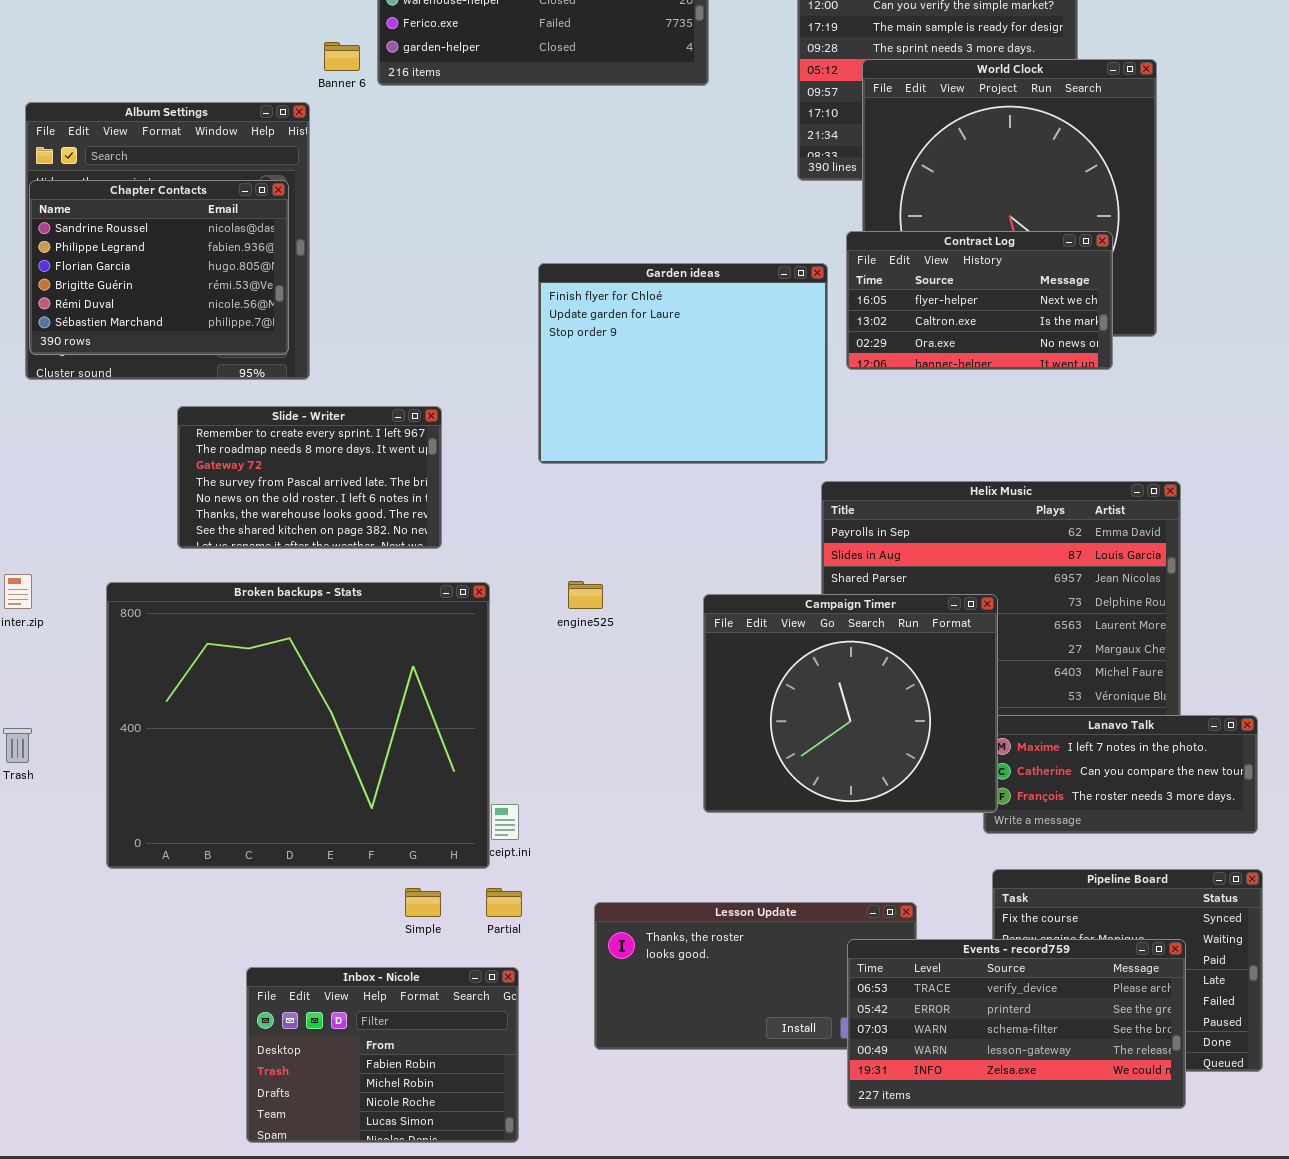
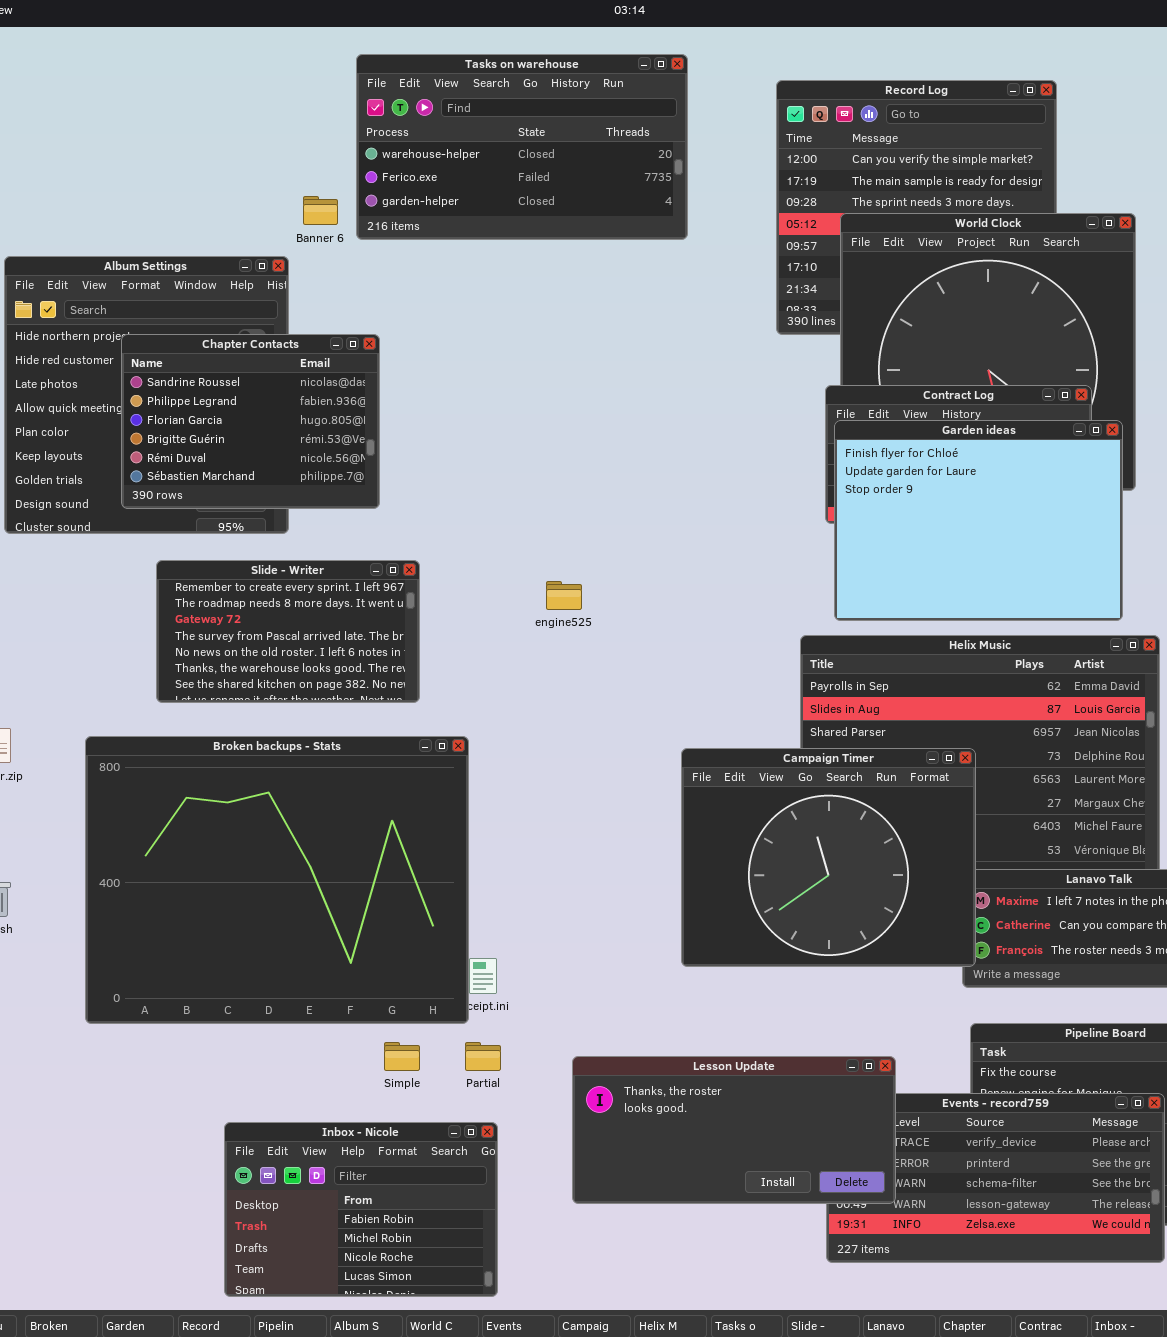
Chapter Contacts: [29,180,289,355] -> [121,334,380,509], moved
Garden ideas: [538,263,828,464] -> [834,420,1123,621], moved
engine525: [568,581,603,609] -> [546,581,582,610], moved
Lesson Update: [594,902,917,1050] -> [572,1056,896,1204], raised

